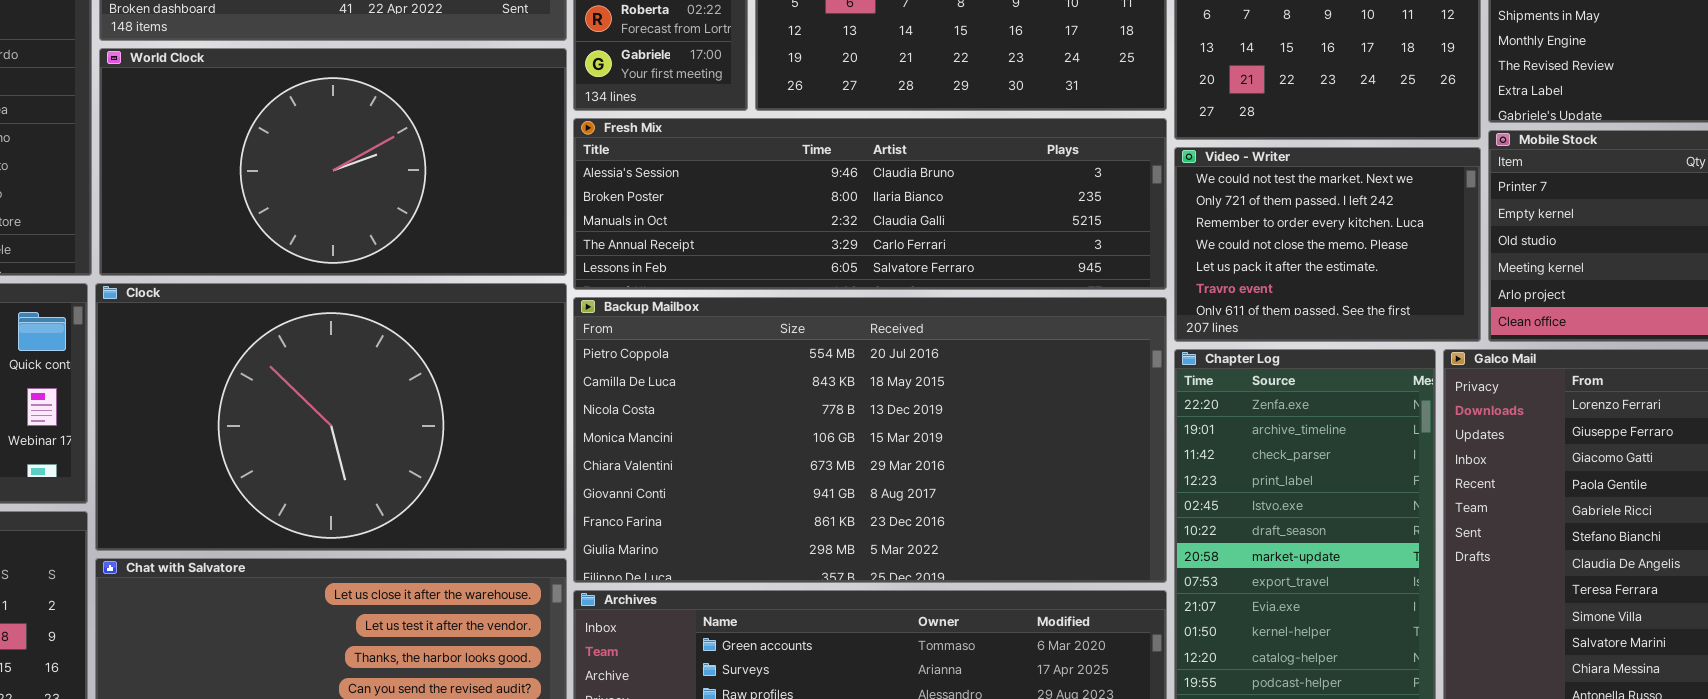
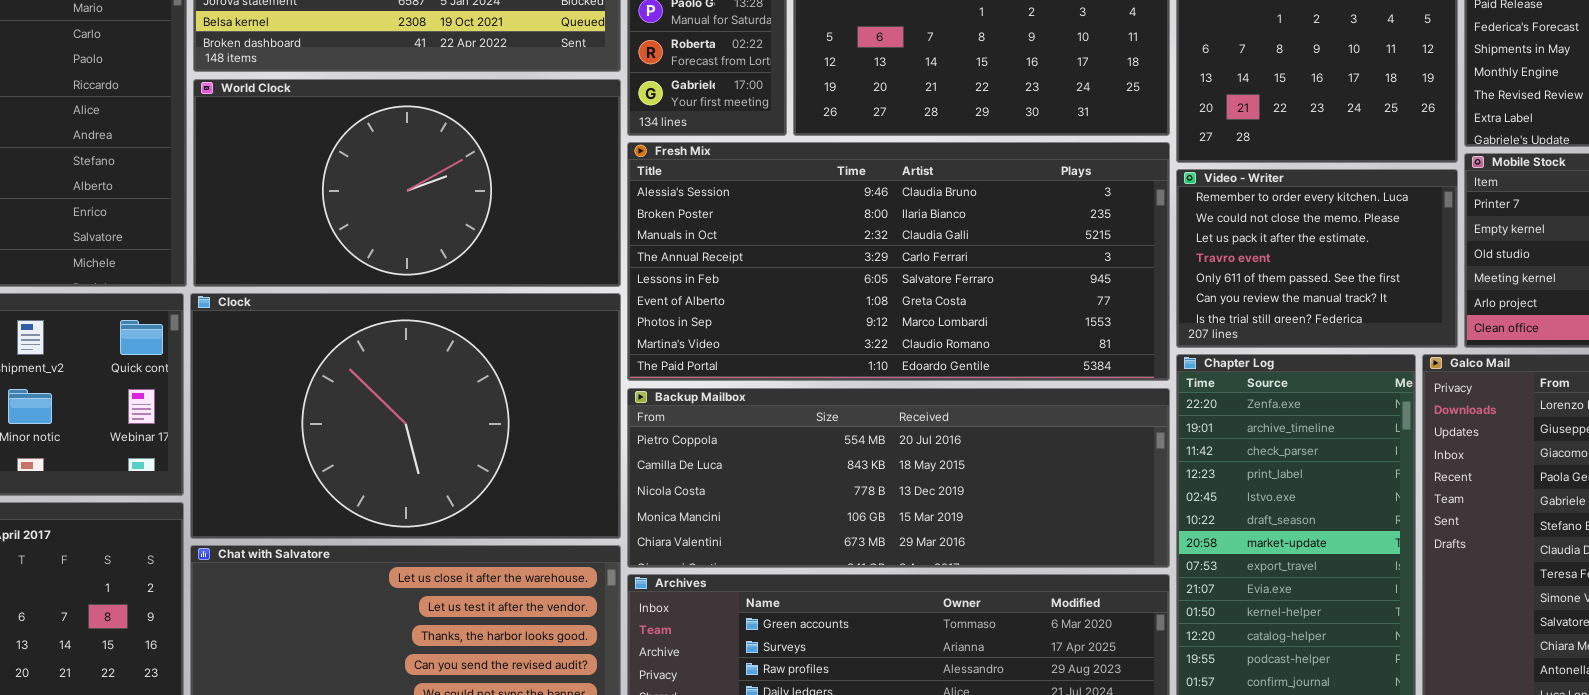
Fresh Mix: [573,118,1167,290] -> [627,142,1170,381], resized
Video - Writer: [1174,147,1481,342] -> [1176,169,1458,348], scrolled down 2 rows
Backup Mailbox: [573,297,1167,583] -> [627,388,1170,568], resized

